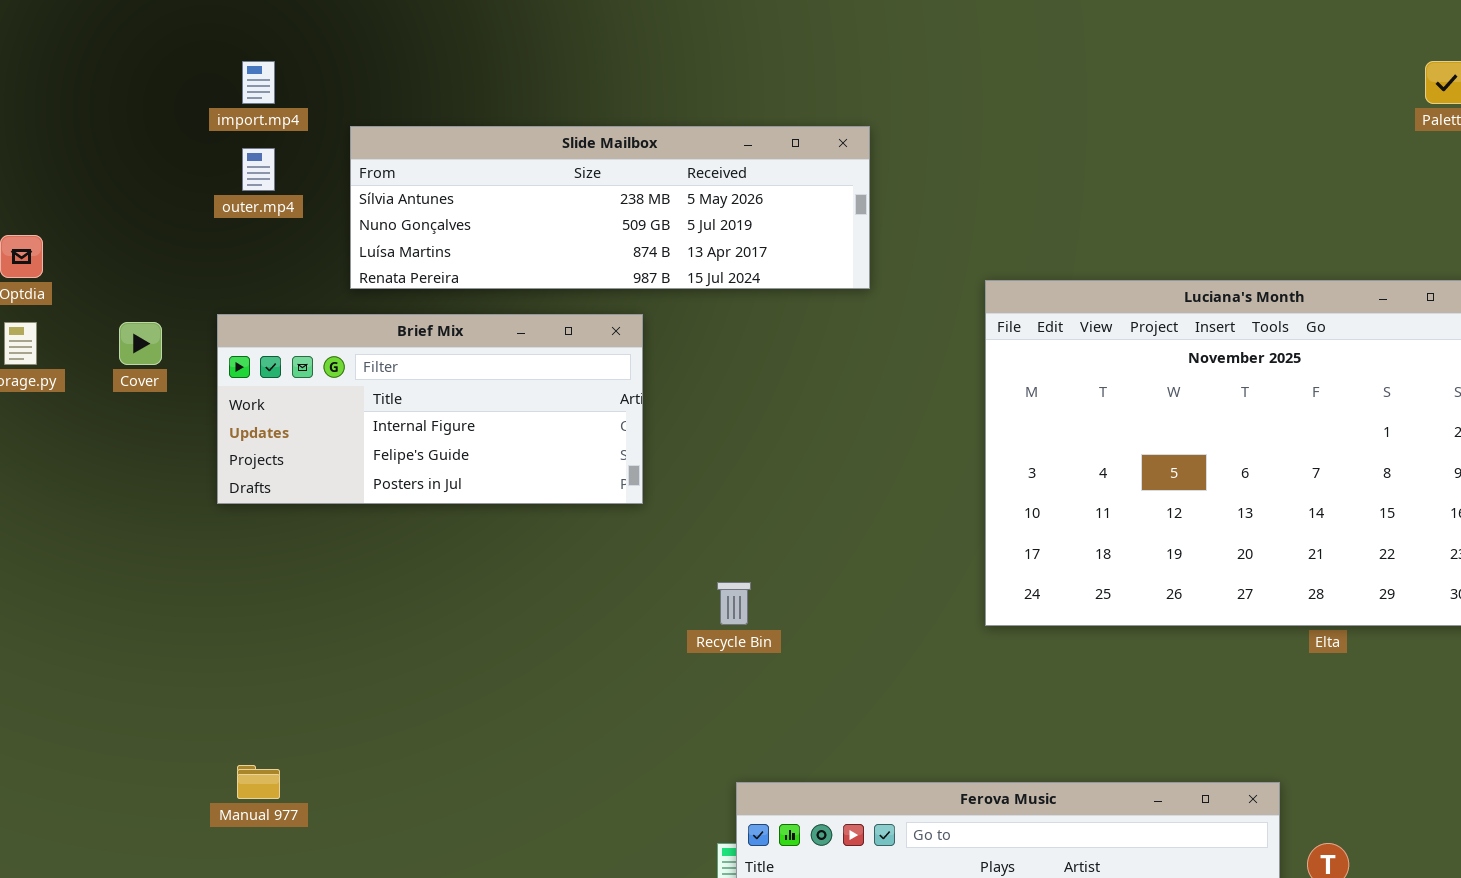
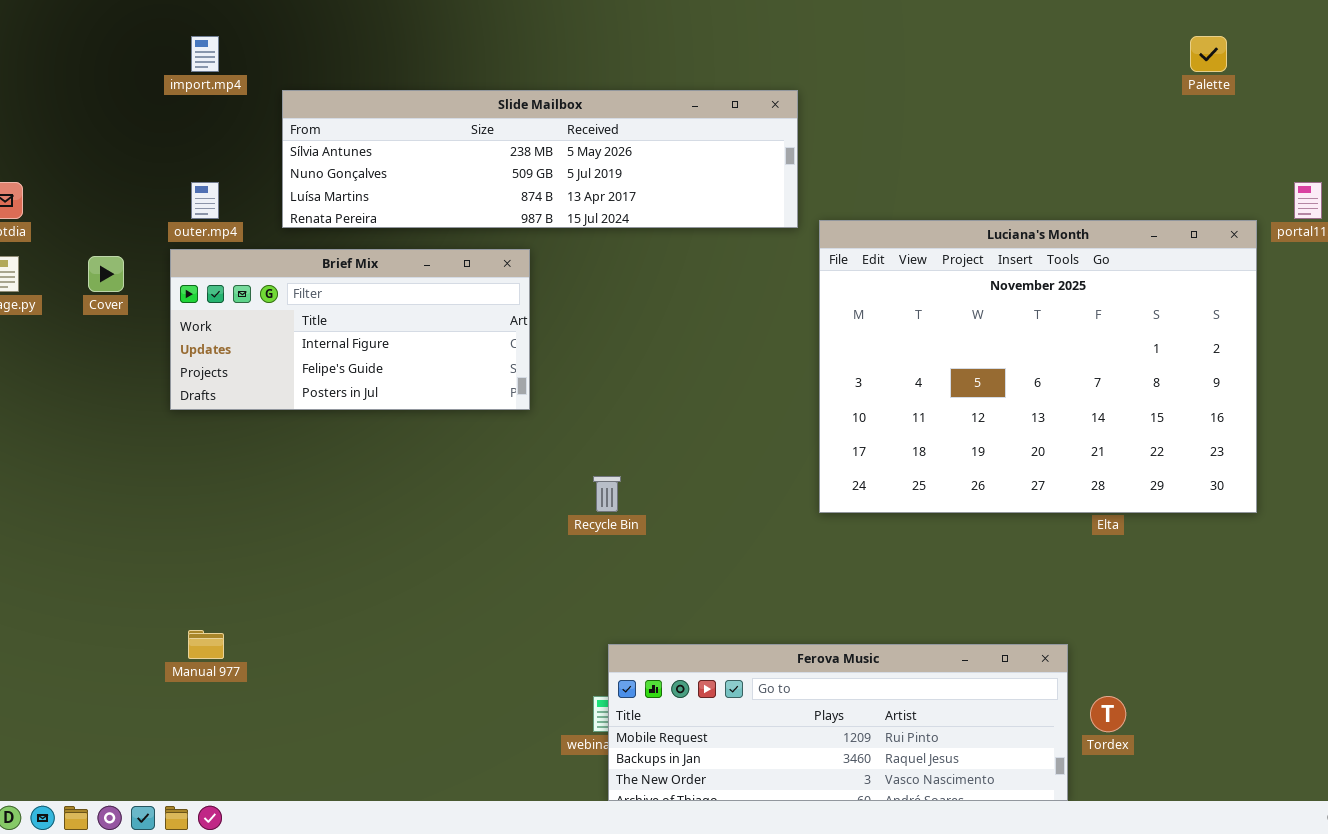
Slide Mailbox: [350,126,870,289] -> [282,90,798,228], resized
outer.mp4: [242,148,275,191] -> [191,182,219,219], moved

